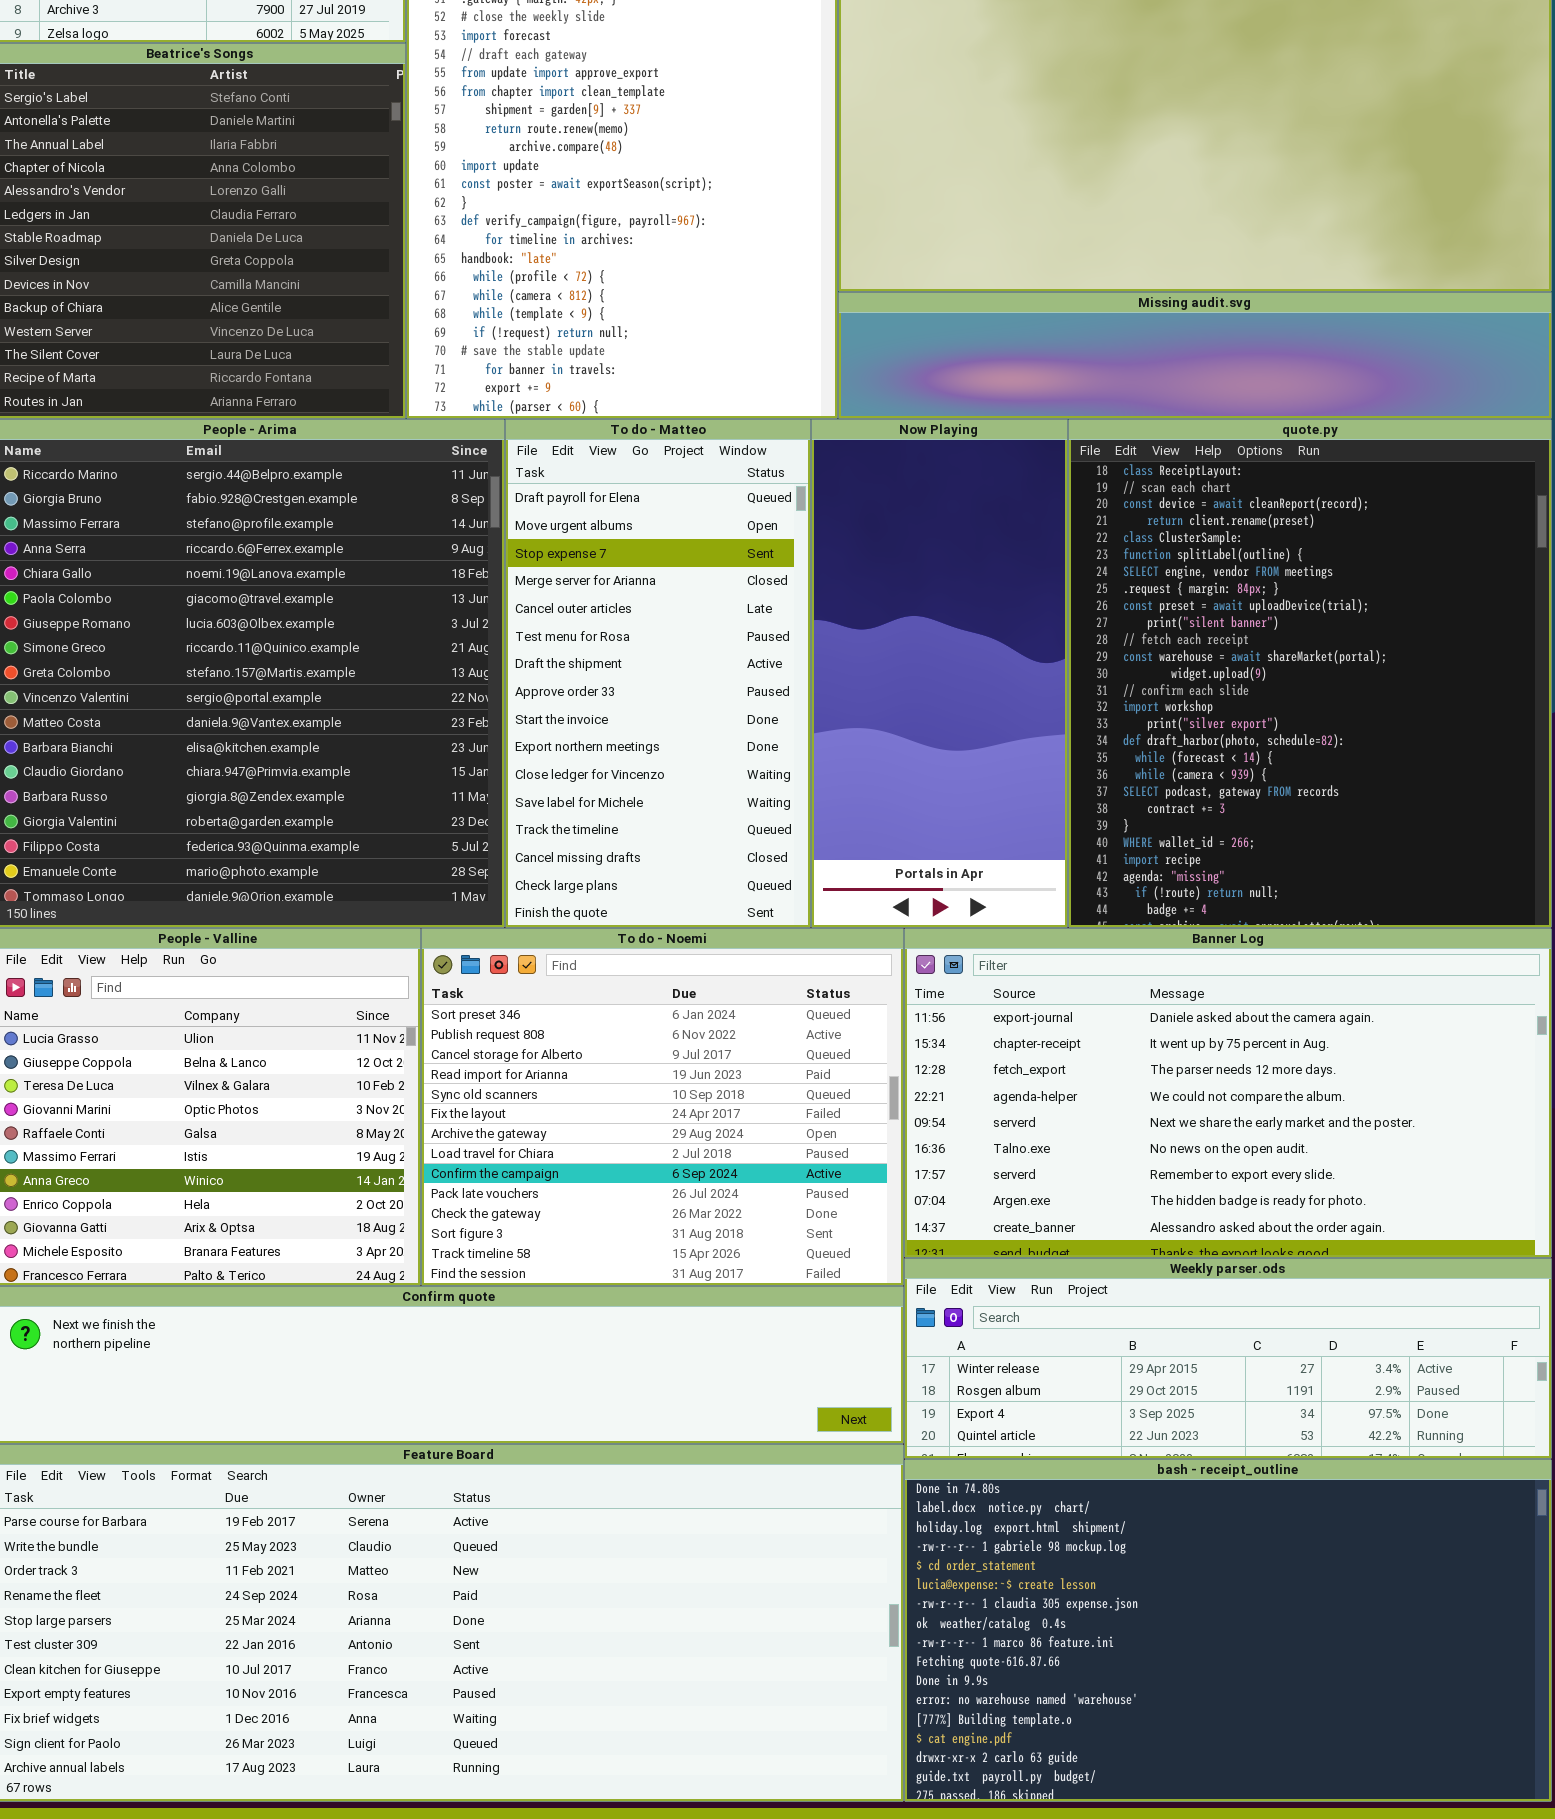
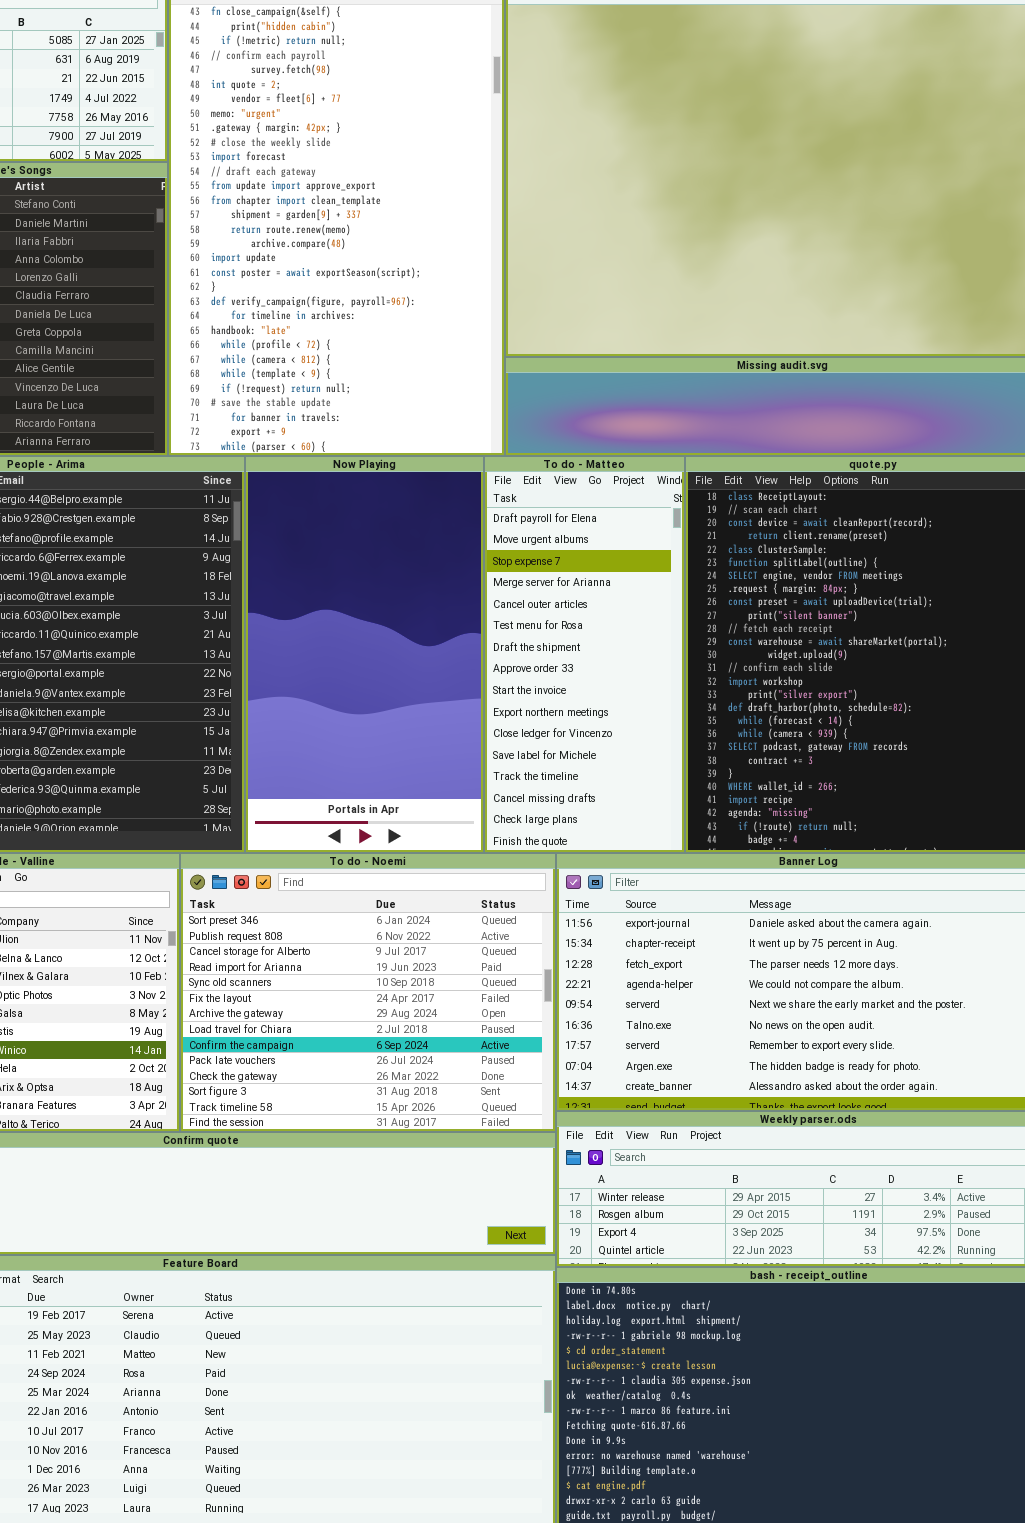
To do - Matteo: [505,419,811,928] -> [484,456,685,853], moved, resized
Now Playing: [811,419,1068,928] -> [245,456,484,853], moved, resized

